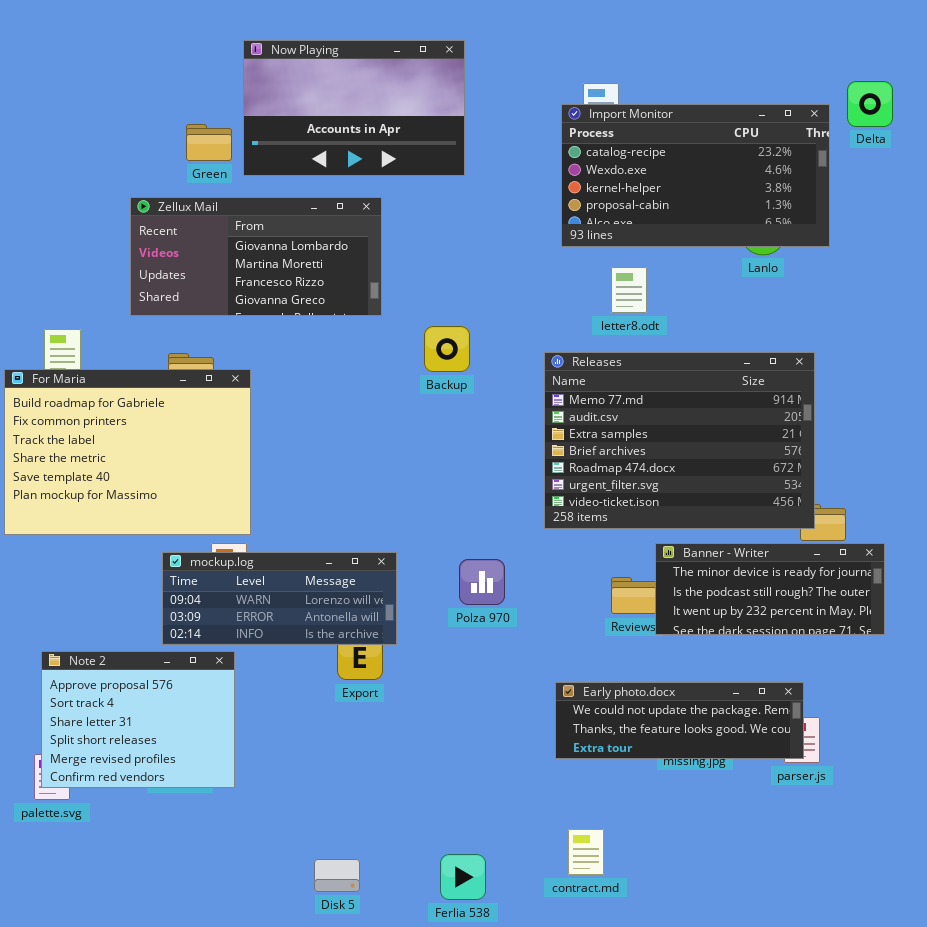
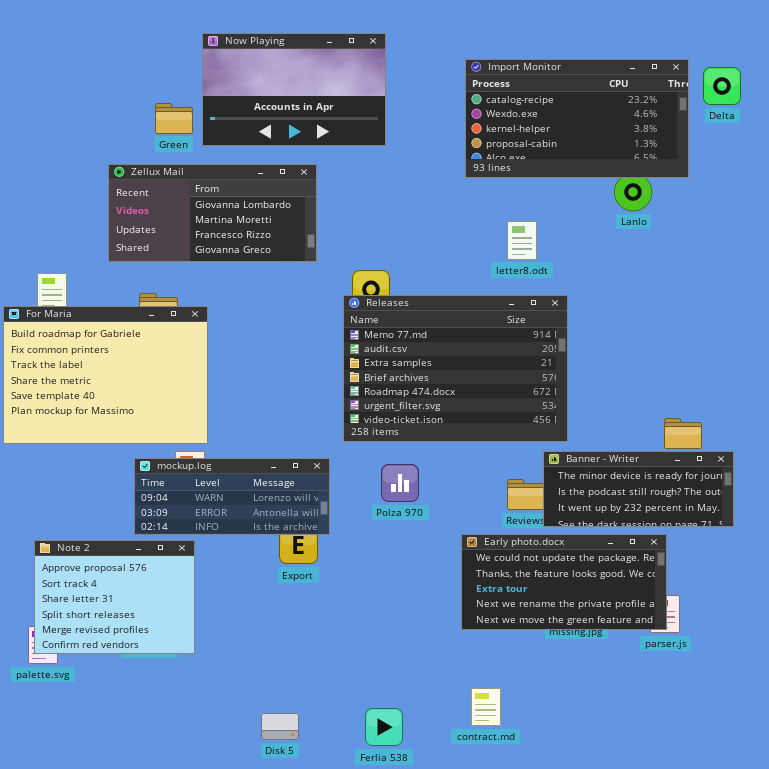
Import Monitor: [561,104,830,247] -> [465,59,689,178], moved
Releases: [544,352,815,529] -> [343,295,568,442], moved
Early photo.docx: [555,682,804,759] -> [461,534,667,630], resized

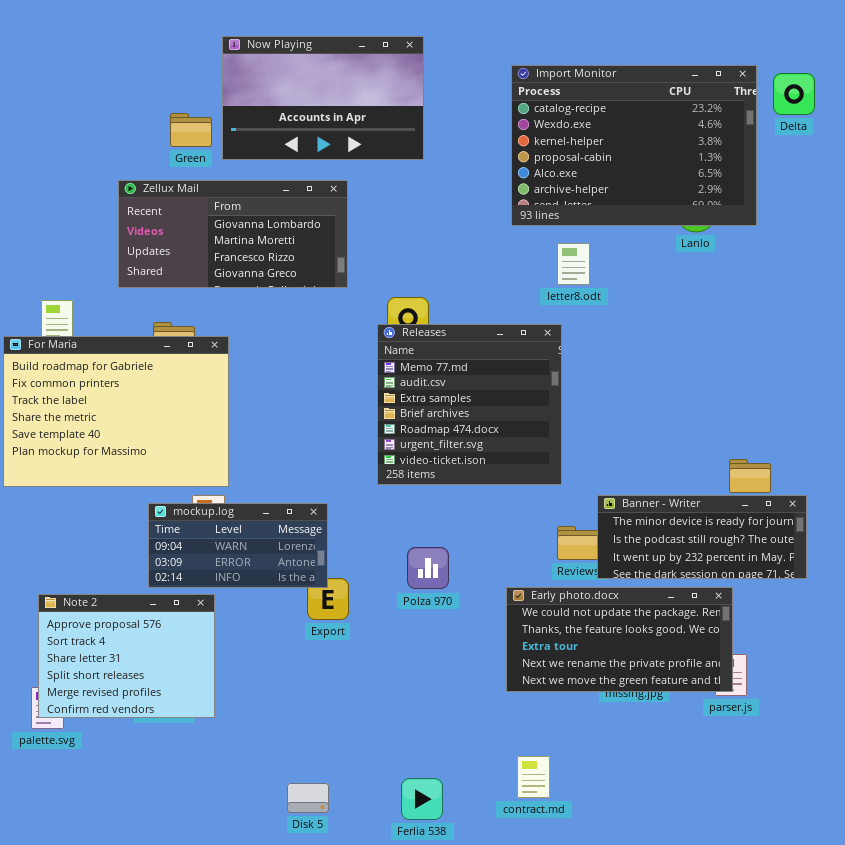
Import Monitor: [465,59,689,178] -> [511,65,757,226], resized
Releases: [343,295,568,442] -> [377,324,562,485], resized
mockup.log: [134,458,330,535] -> [148,503,328,588], resized
Polza 970: [381,464,419,502] -> [407,547,449,589], moved

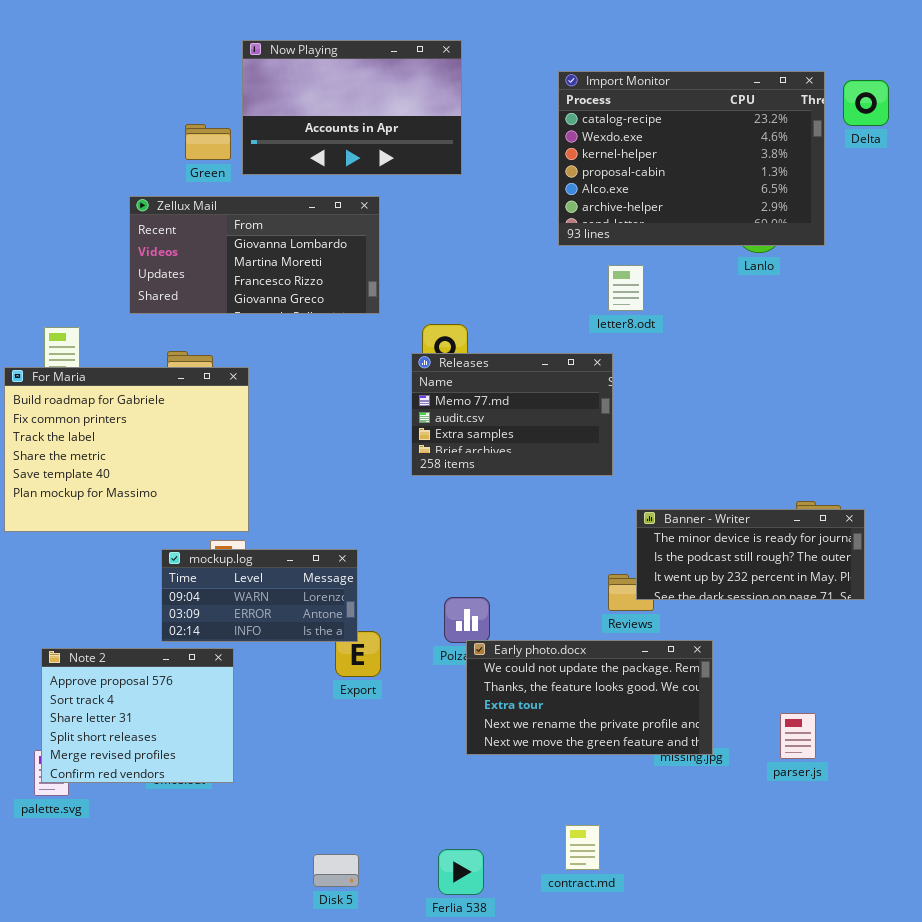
Releases: [377,324,562,485] -> [411,353,613,476], resized
Banner - Writer: [597,495,807,579] -> [636,509,865,600], moved
Early photo.docx: [506,587,733,692] -> [466,640,713,755], moved

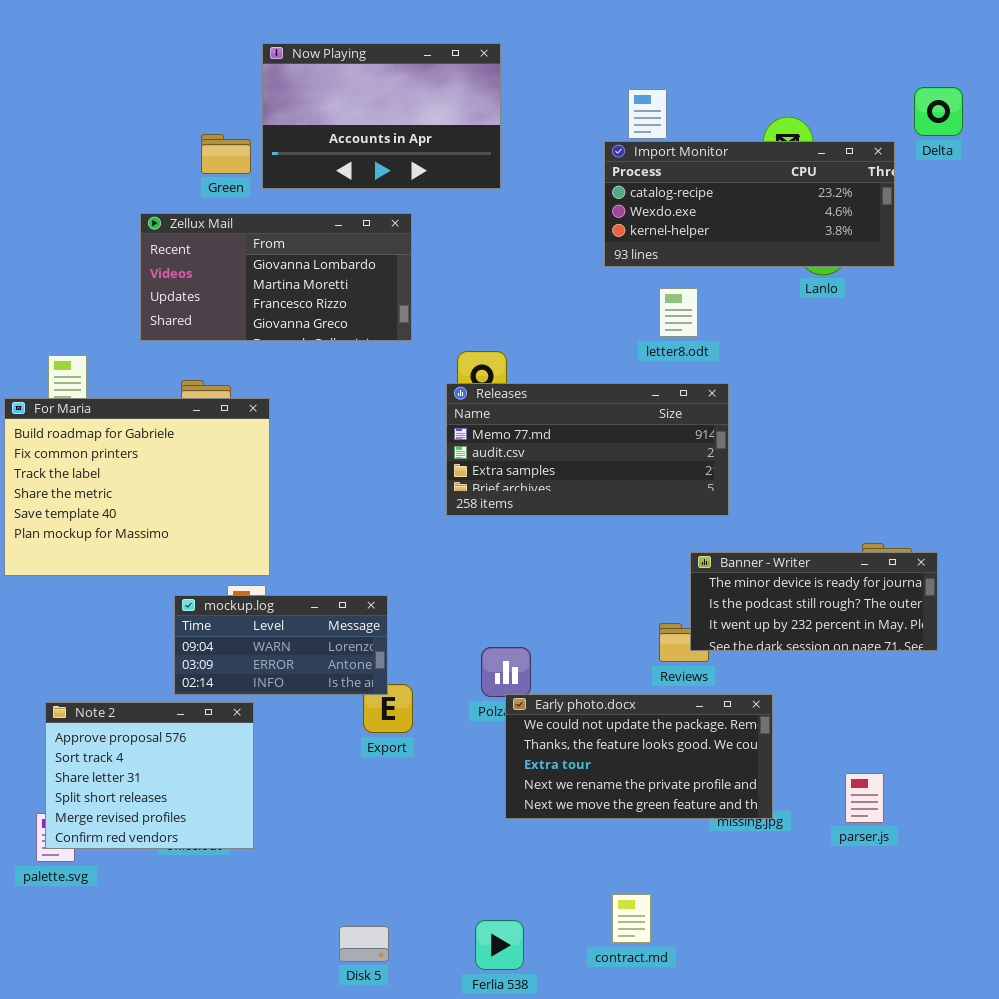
Import Monitor: [558,71,825,246] -> [604,141,895,267], resized
Releases: [411,353,613,476] -> [446,383,729,516], resized

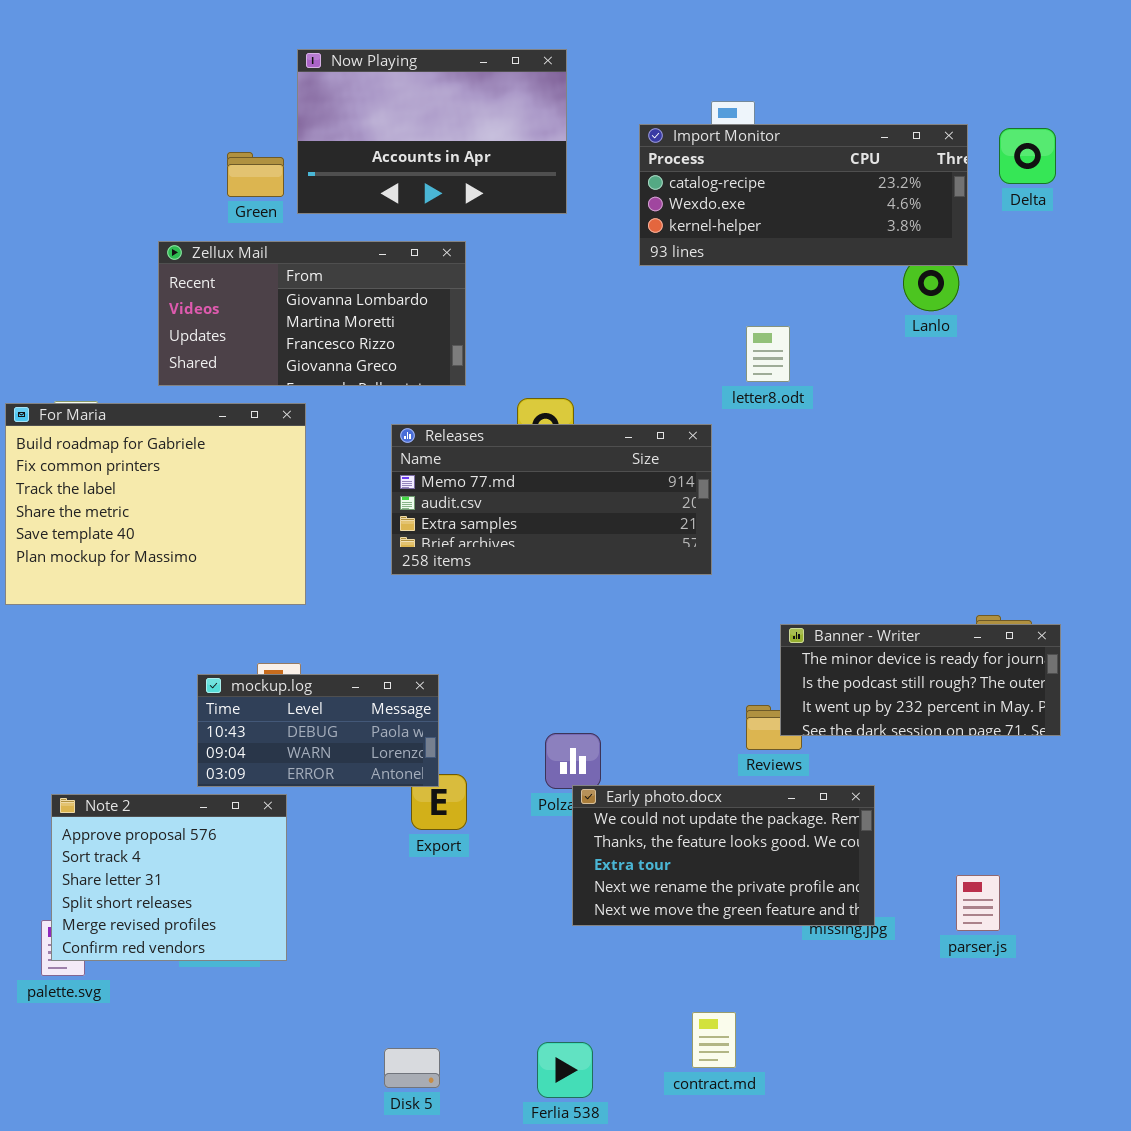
Delta: [914,87,963,136] -> [999,128,1056,184], moved
Import Monitor: [604,141,895,267] -> [639,124,968,266], moved
Releases: [446,383,729,516] -> [391,424,712,575], moved
For Maria: [4,398,270,576] -> [5,403,306,605], moved
mockup.log: [174,595,388,695] -> [197,674,439,787], scrolled up 1 row

